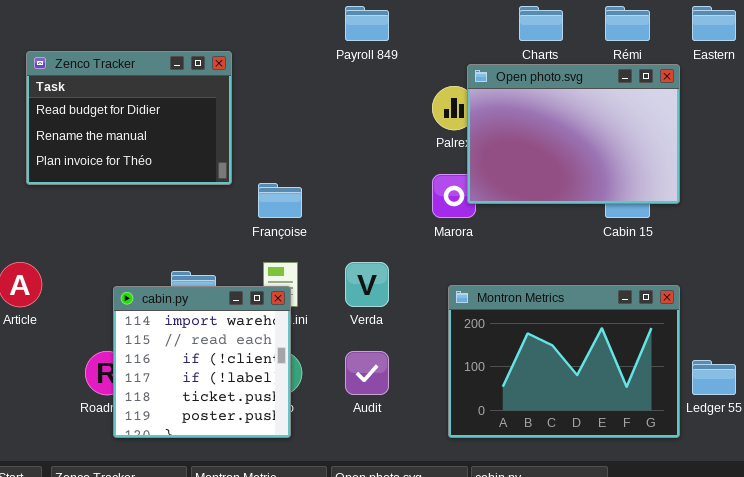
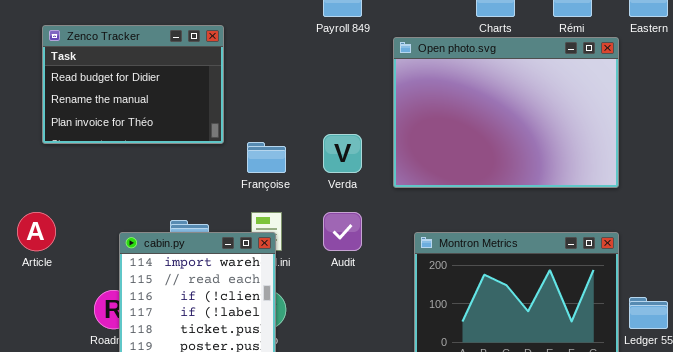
Open photo.svg: [467,64,680,204] -> [393,37,619,188], resized
Verda: [345,262,389,307] -> [323,134,362,173], moved
Audit: [345,351,389,395] -> [323,212,362,251], moved

